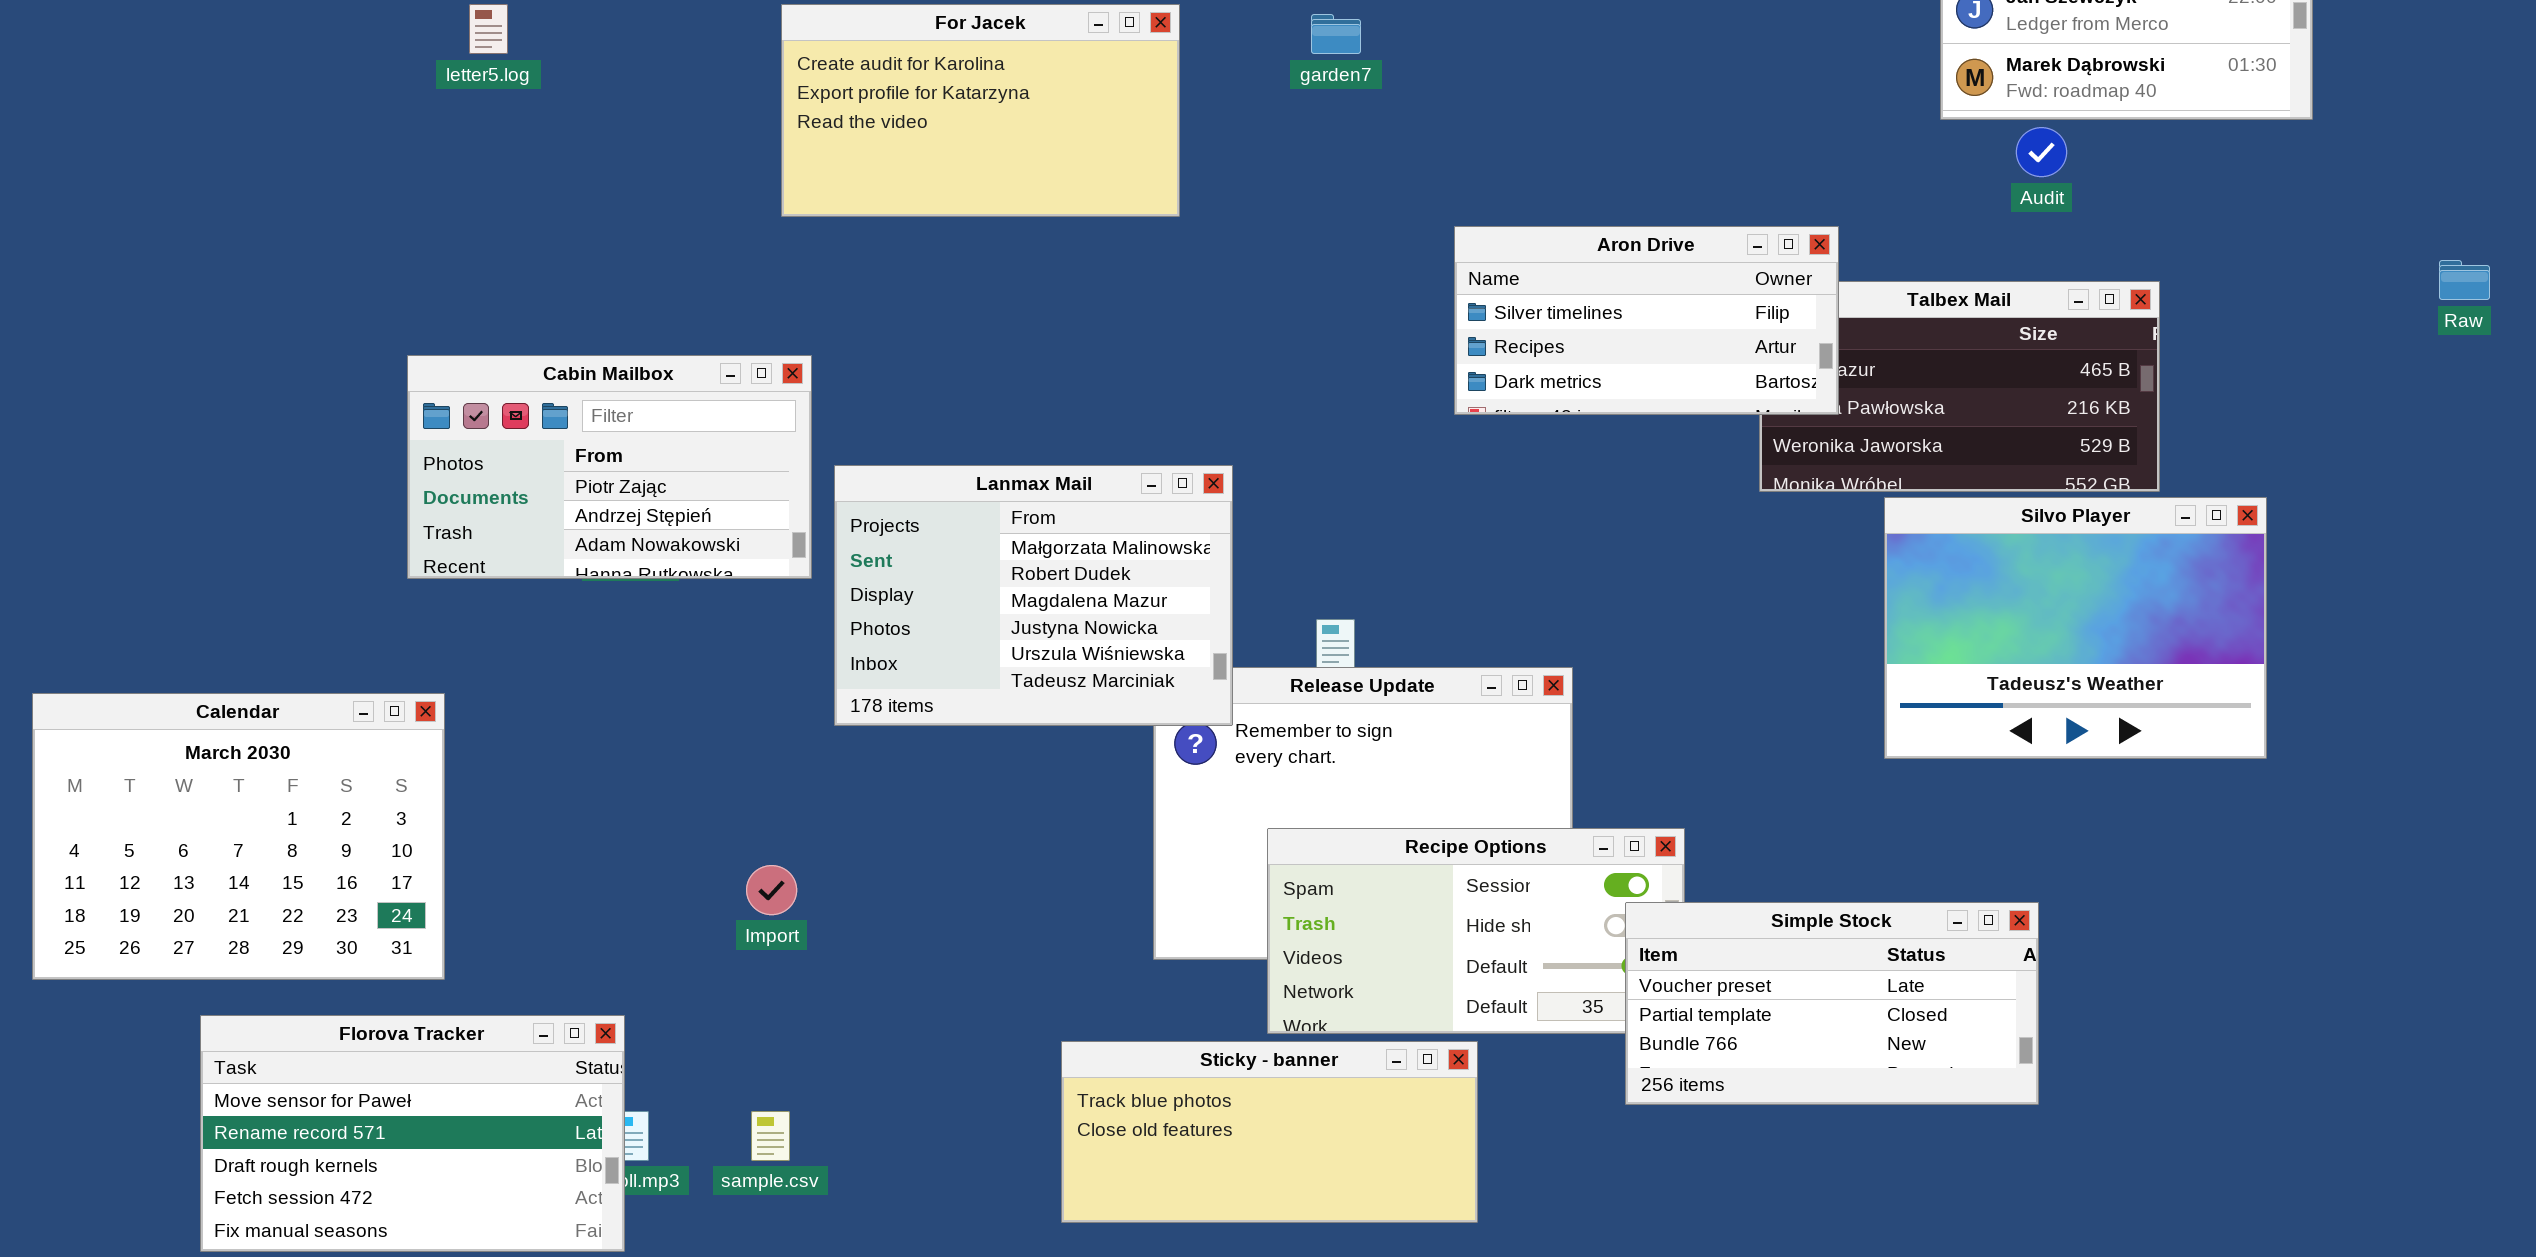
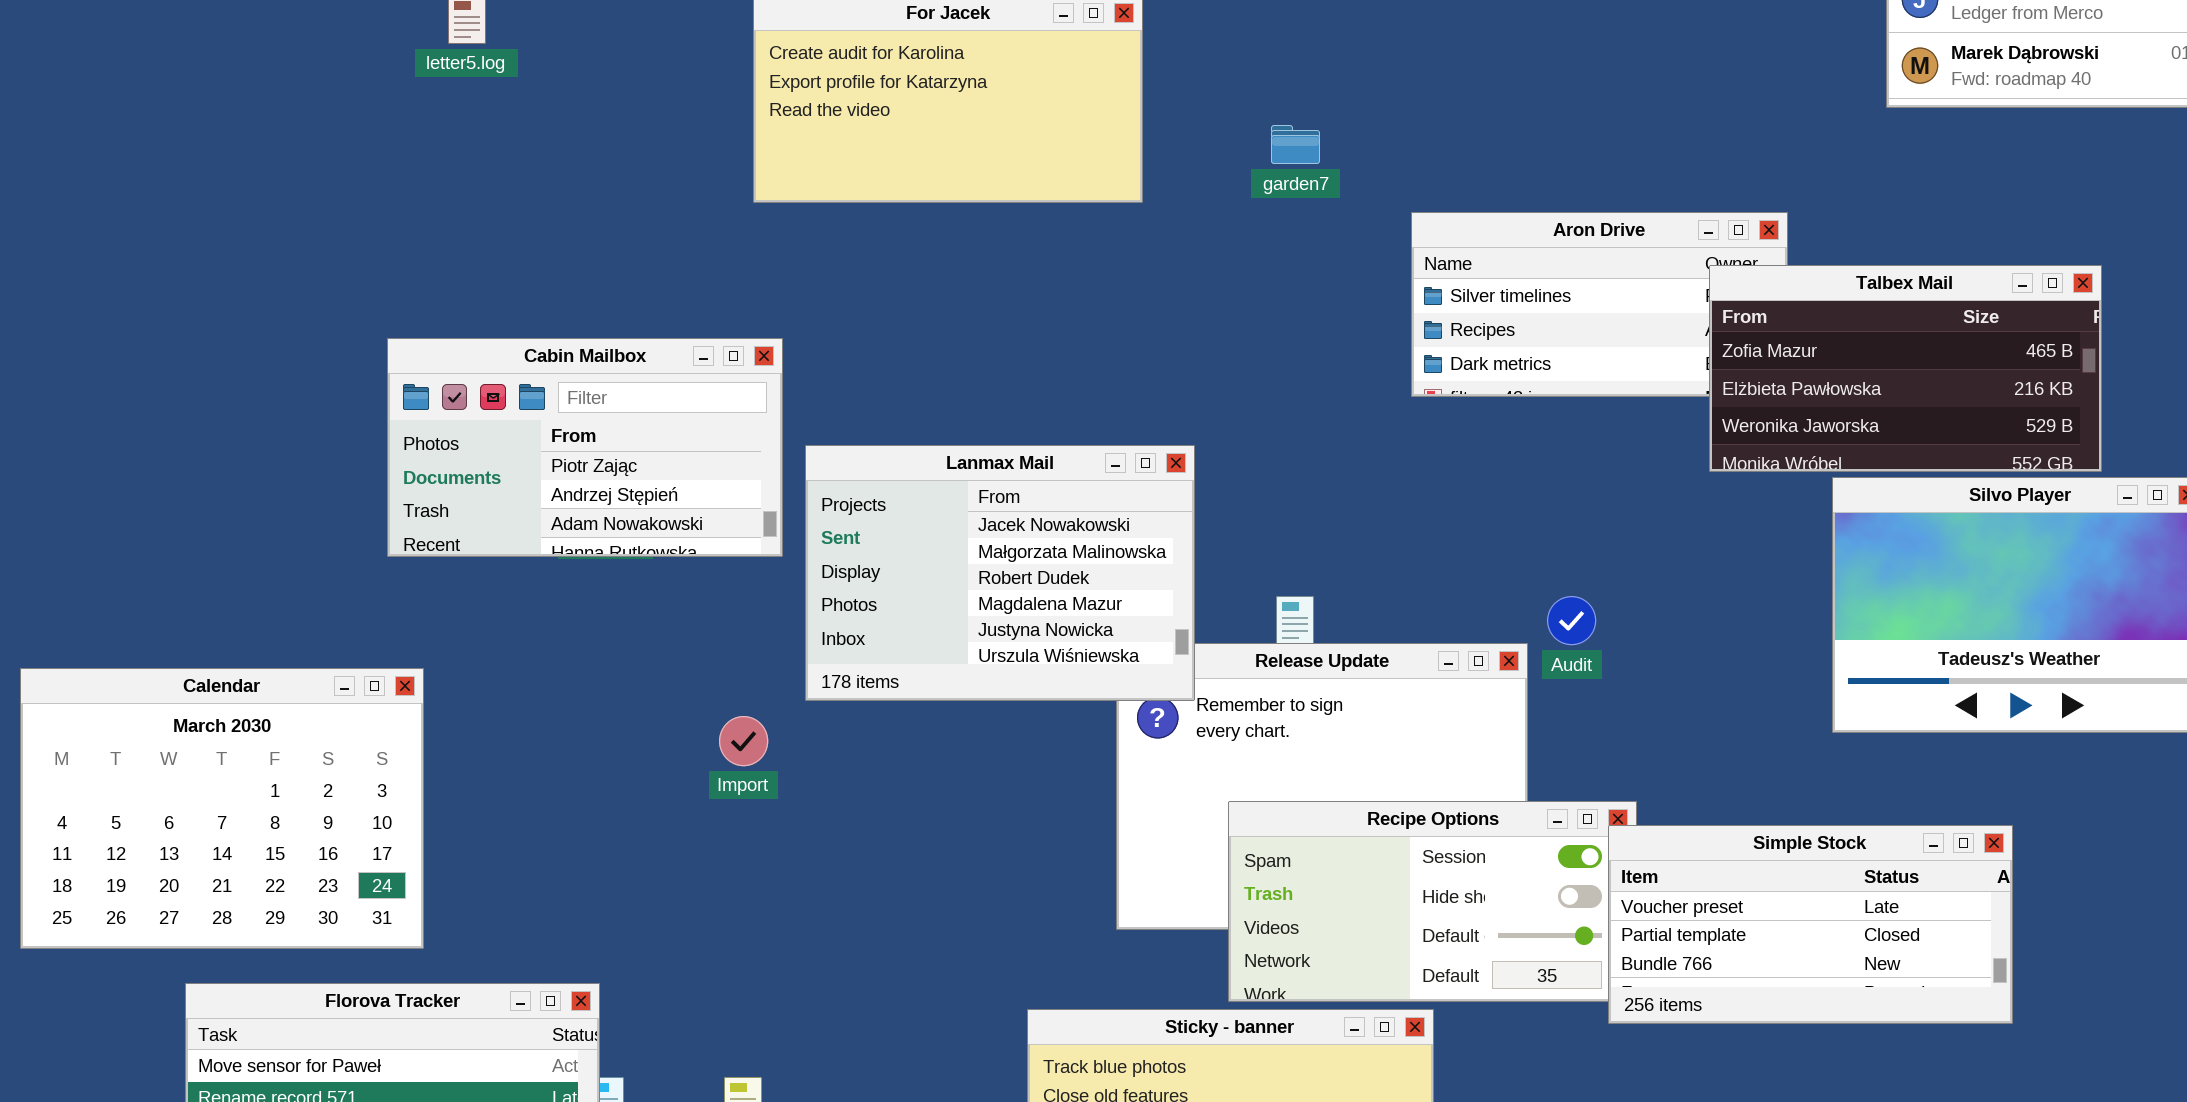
garden7: [1311,14,1361,54] -> [1271,125,1320,164], moved
Audit: [2016,127,2067,177] -> [1547,596,1596,645], moved
Talbex Mail: [1759,281,2160,492] -> [1709,265,2102,472], raised
Lanmax Mail: [834,465,1233,726] -> [805,445,1195,701], scrolled up 1 row
Import: [746,865,797,915] -> [719,716,768,766], moved
Simple Stock: [1625,902,2039,1105] -> [1608,825,2013,1024], moved

